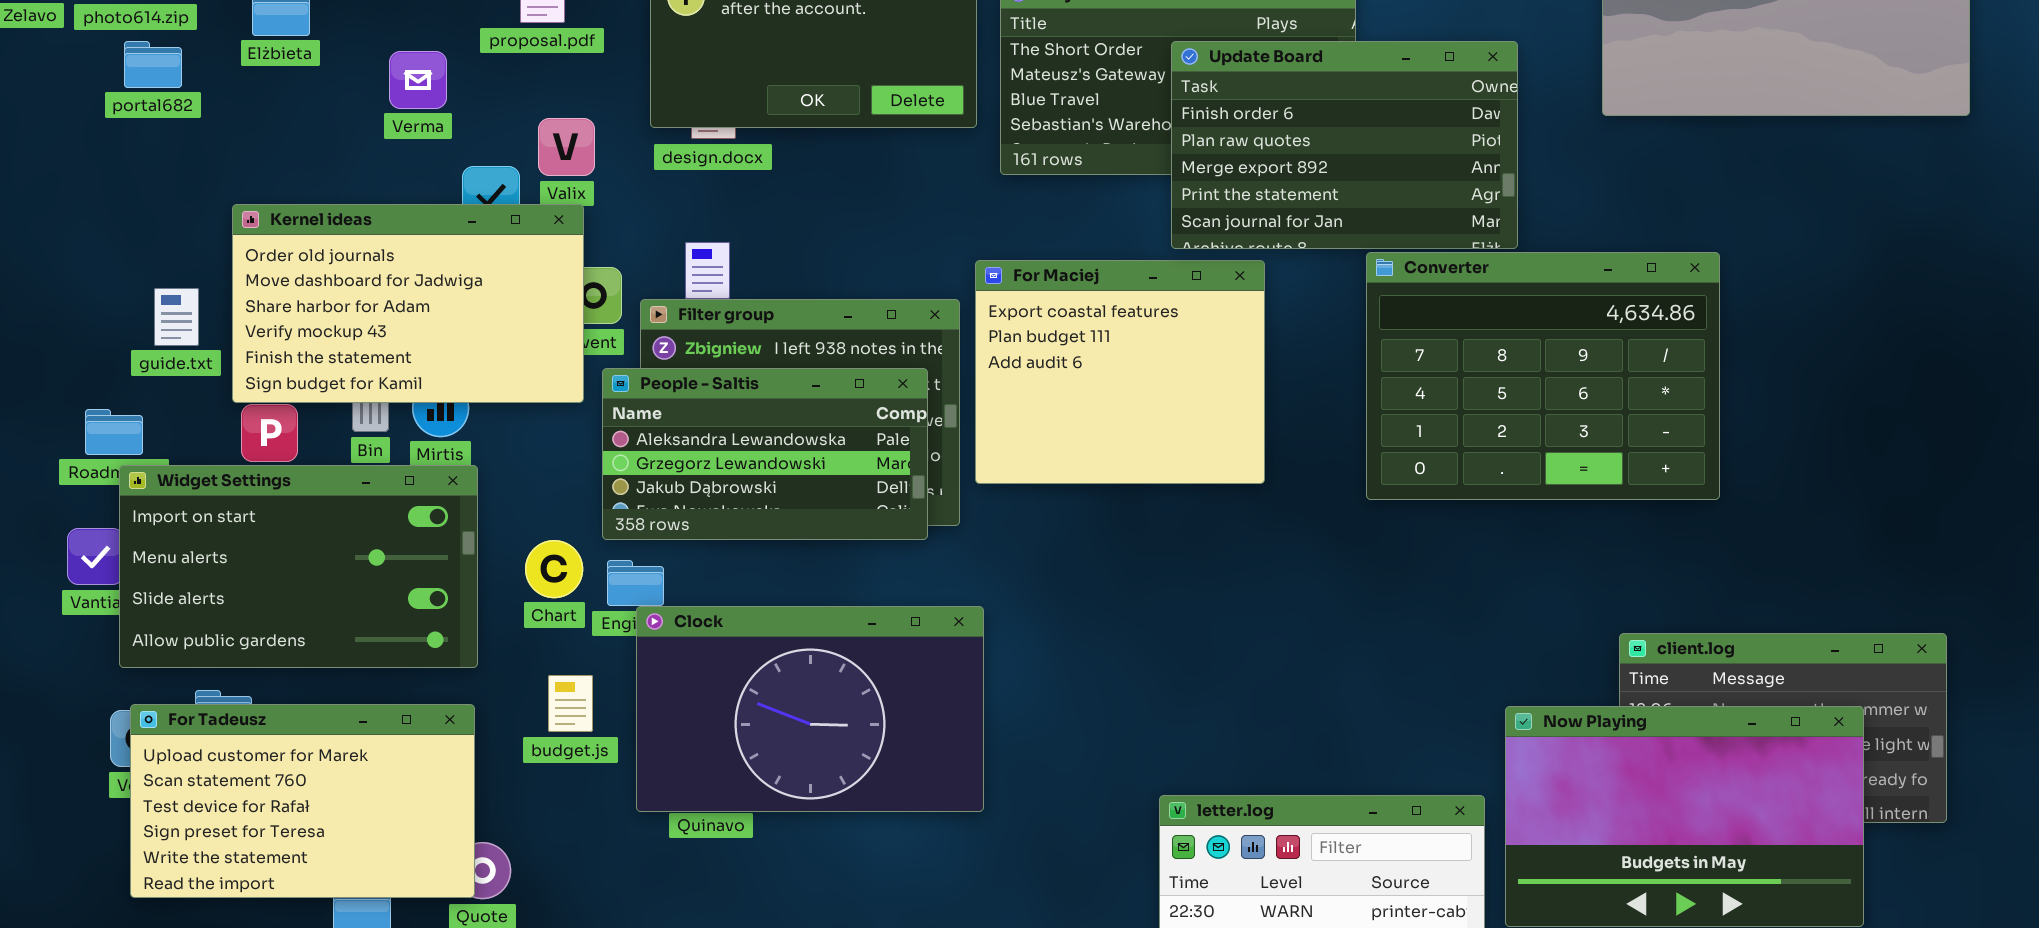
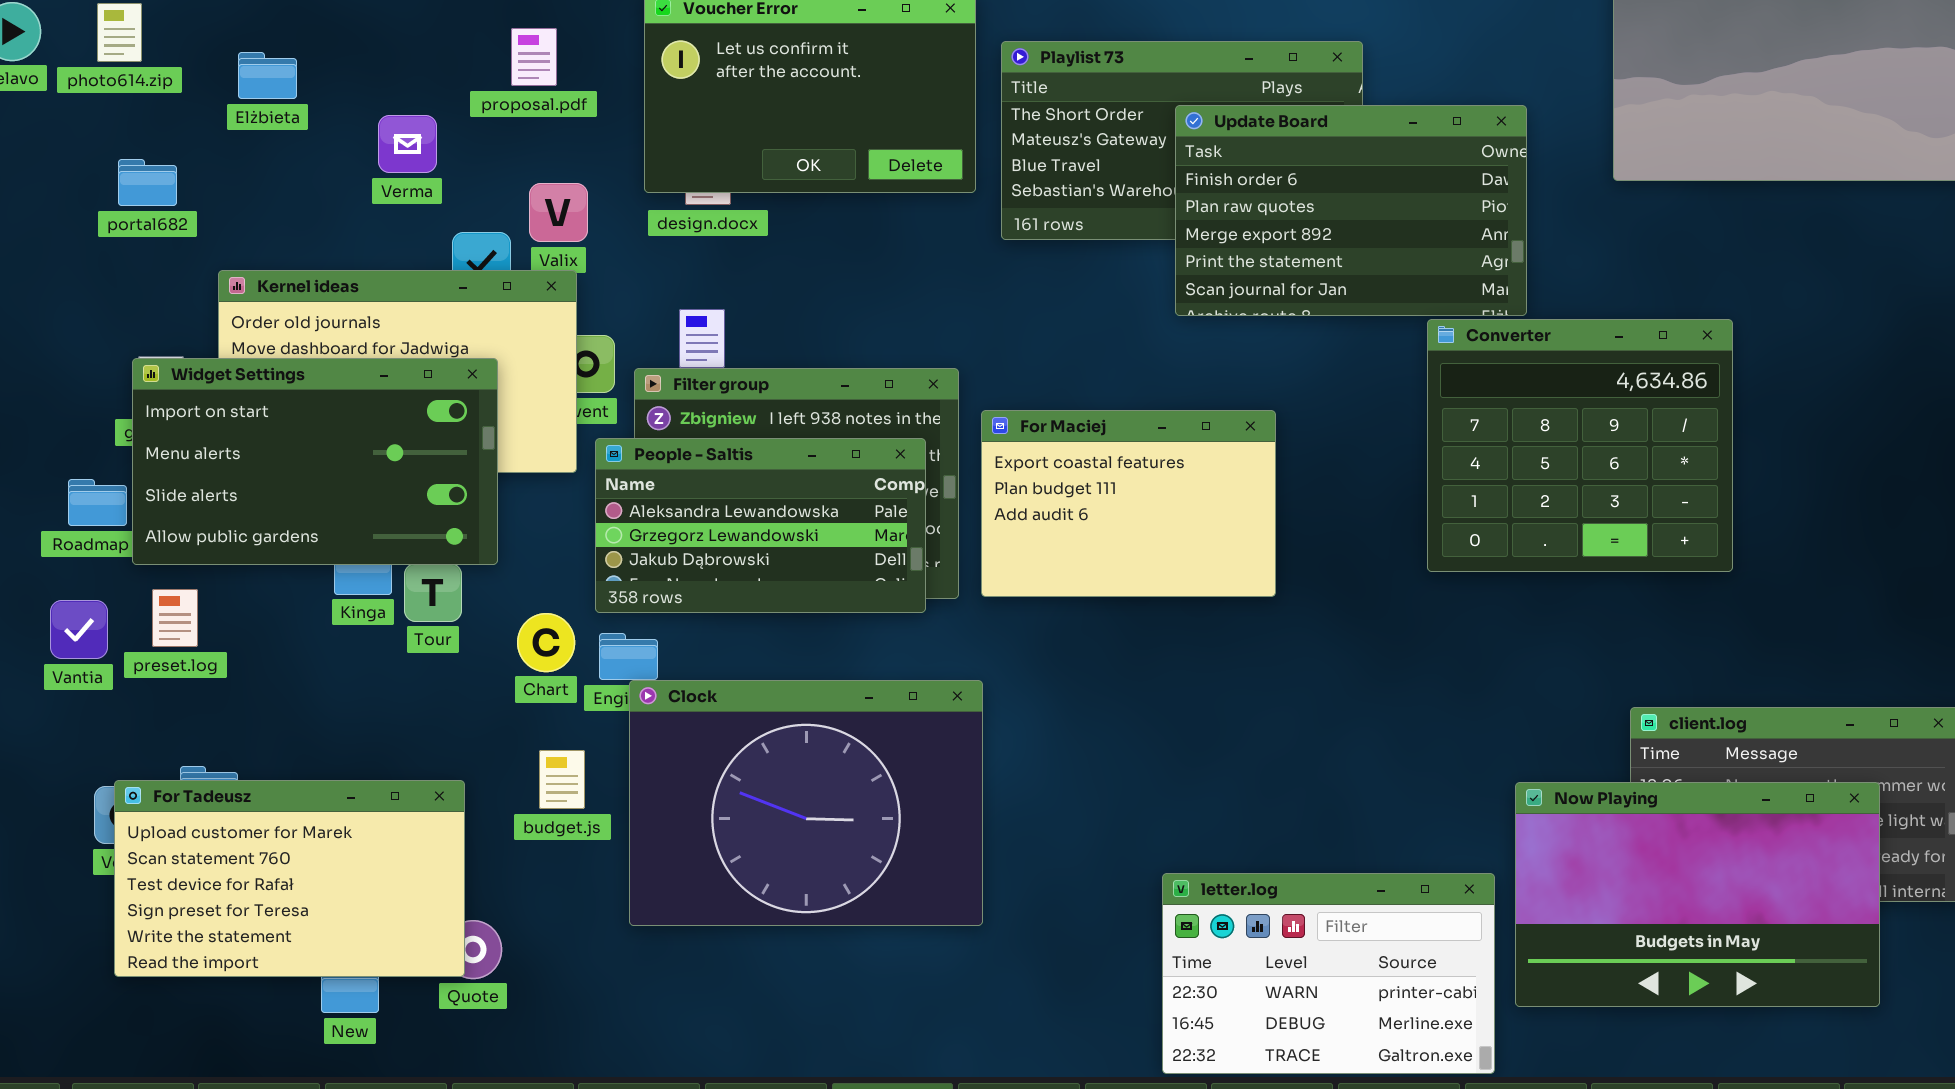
portal682: [124,41,182,88] -> [118,159,177,206], moved
Converter: [1366,252,1720,500] -> [1427,319,1733,572], resized
For Maciej: [975,260,1265,484] -> [981,410,1276,597], moved, resized
Widget Settings: [119,465,478,668] -> [132,358,498,565], moved
Clock: [636,606,984,812] -> [629,680,983,926], resized

